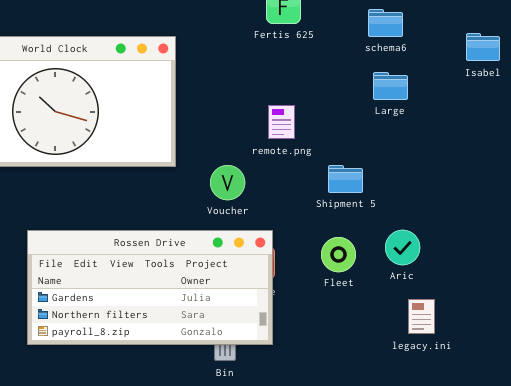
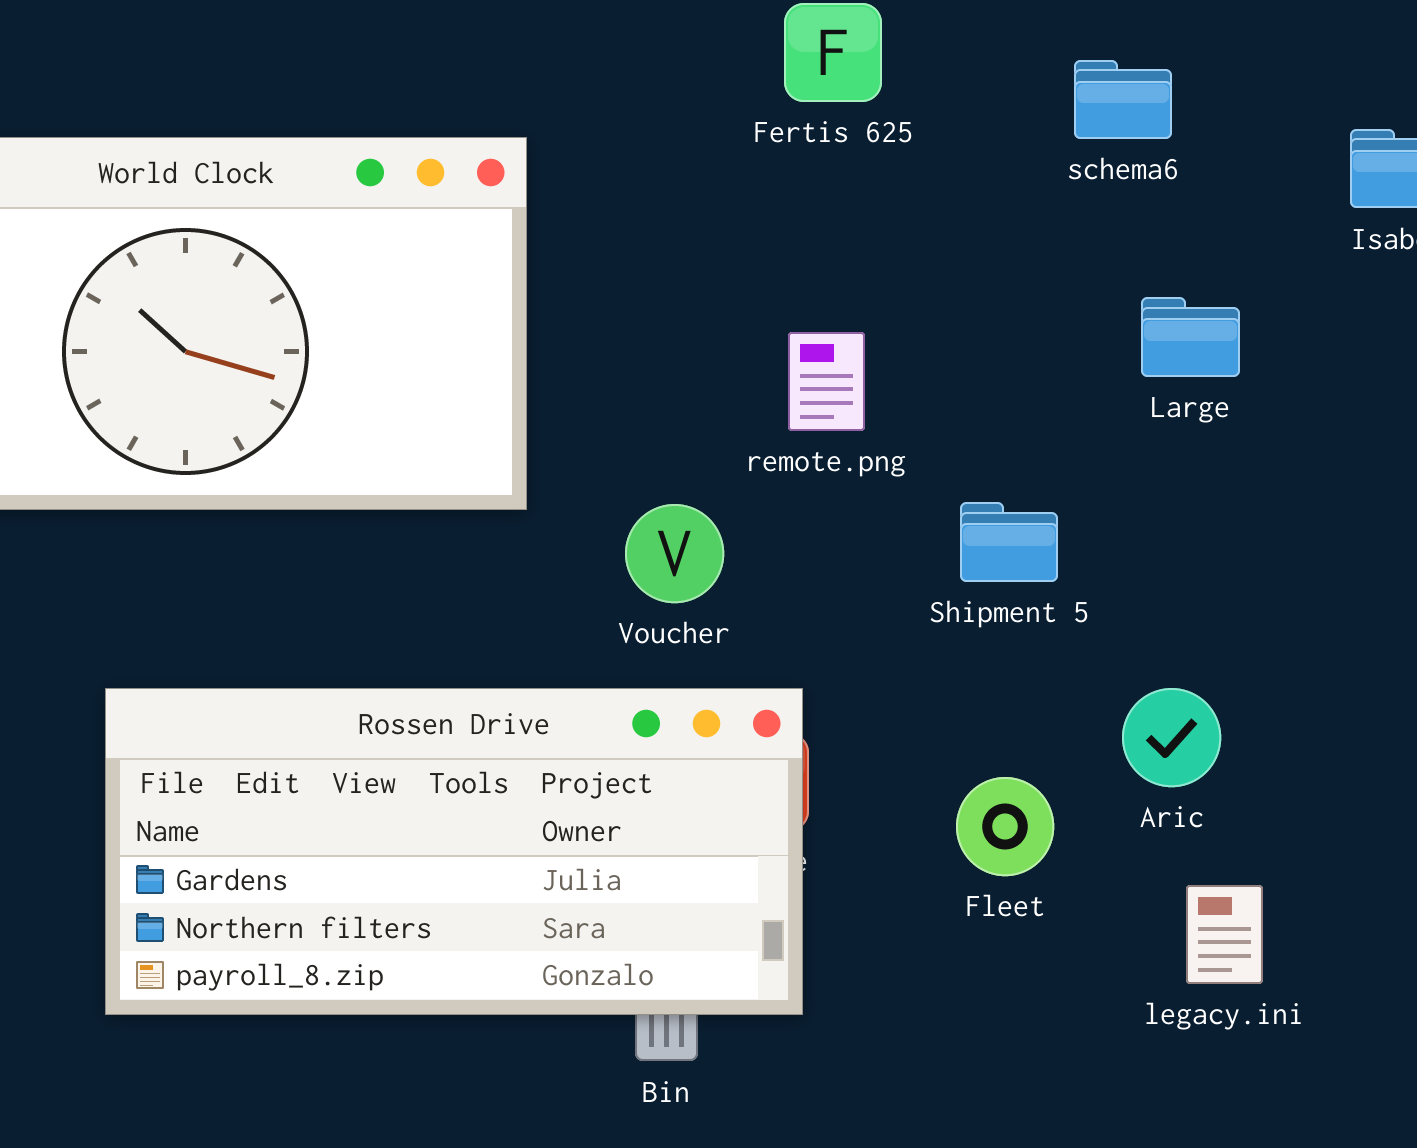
Large: [373,72,408,100] -> [1141,297,1240,377], moved
Fleet: [321,237,356,272] -> [956,777,1054,876], moved

